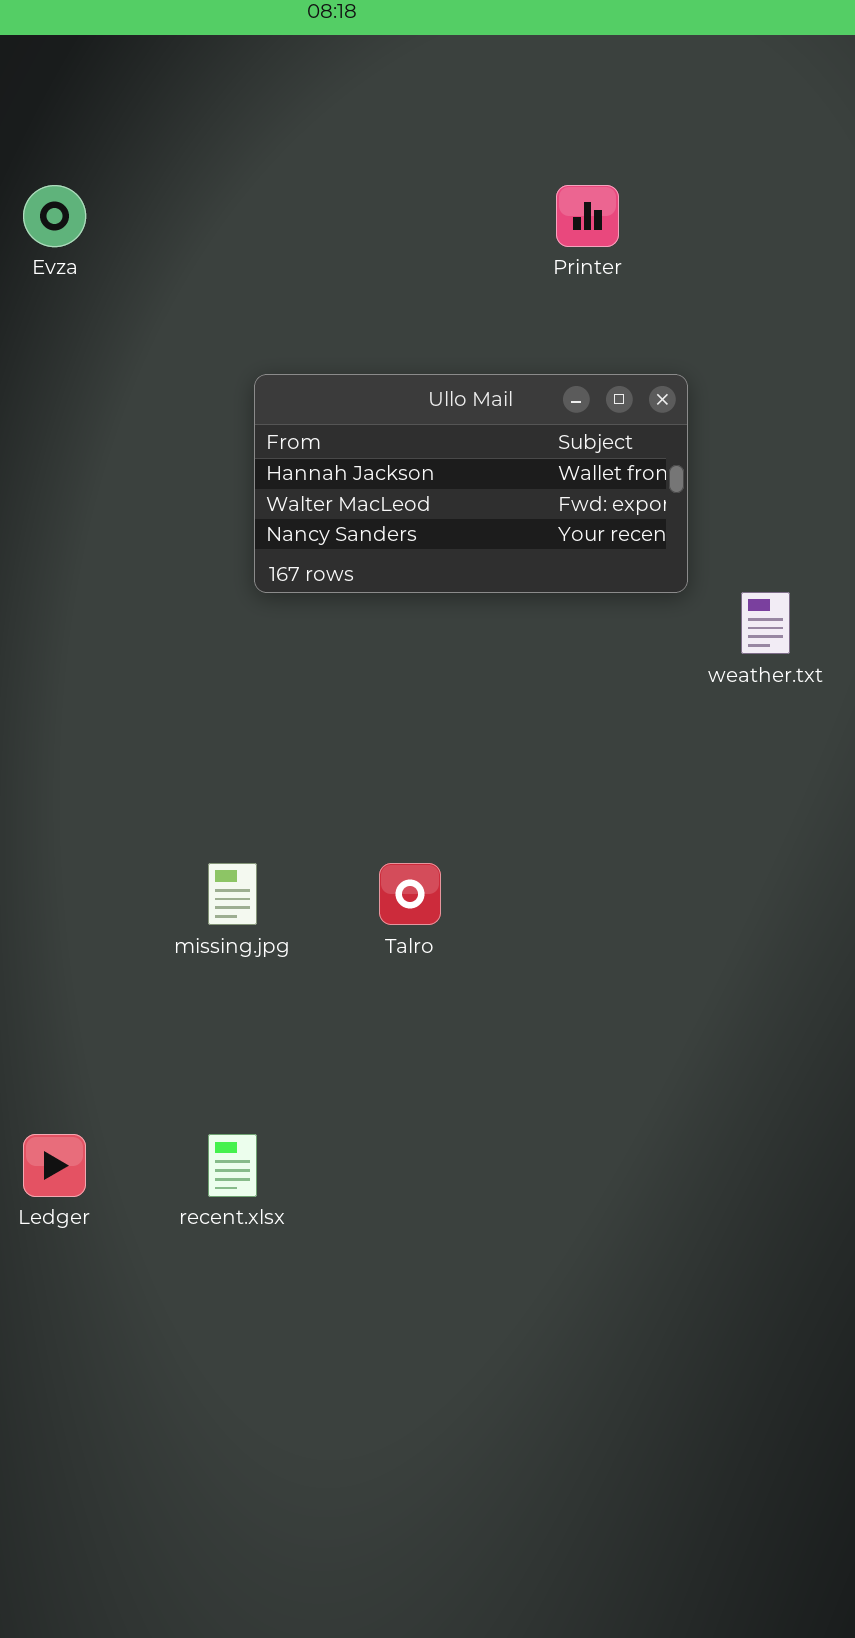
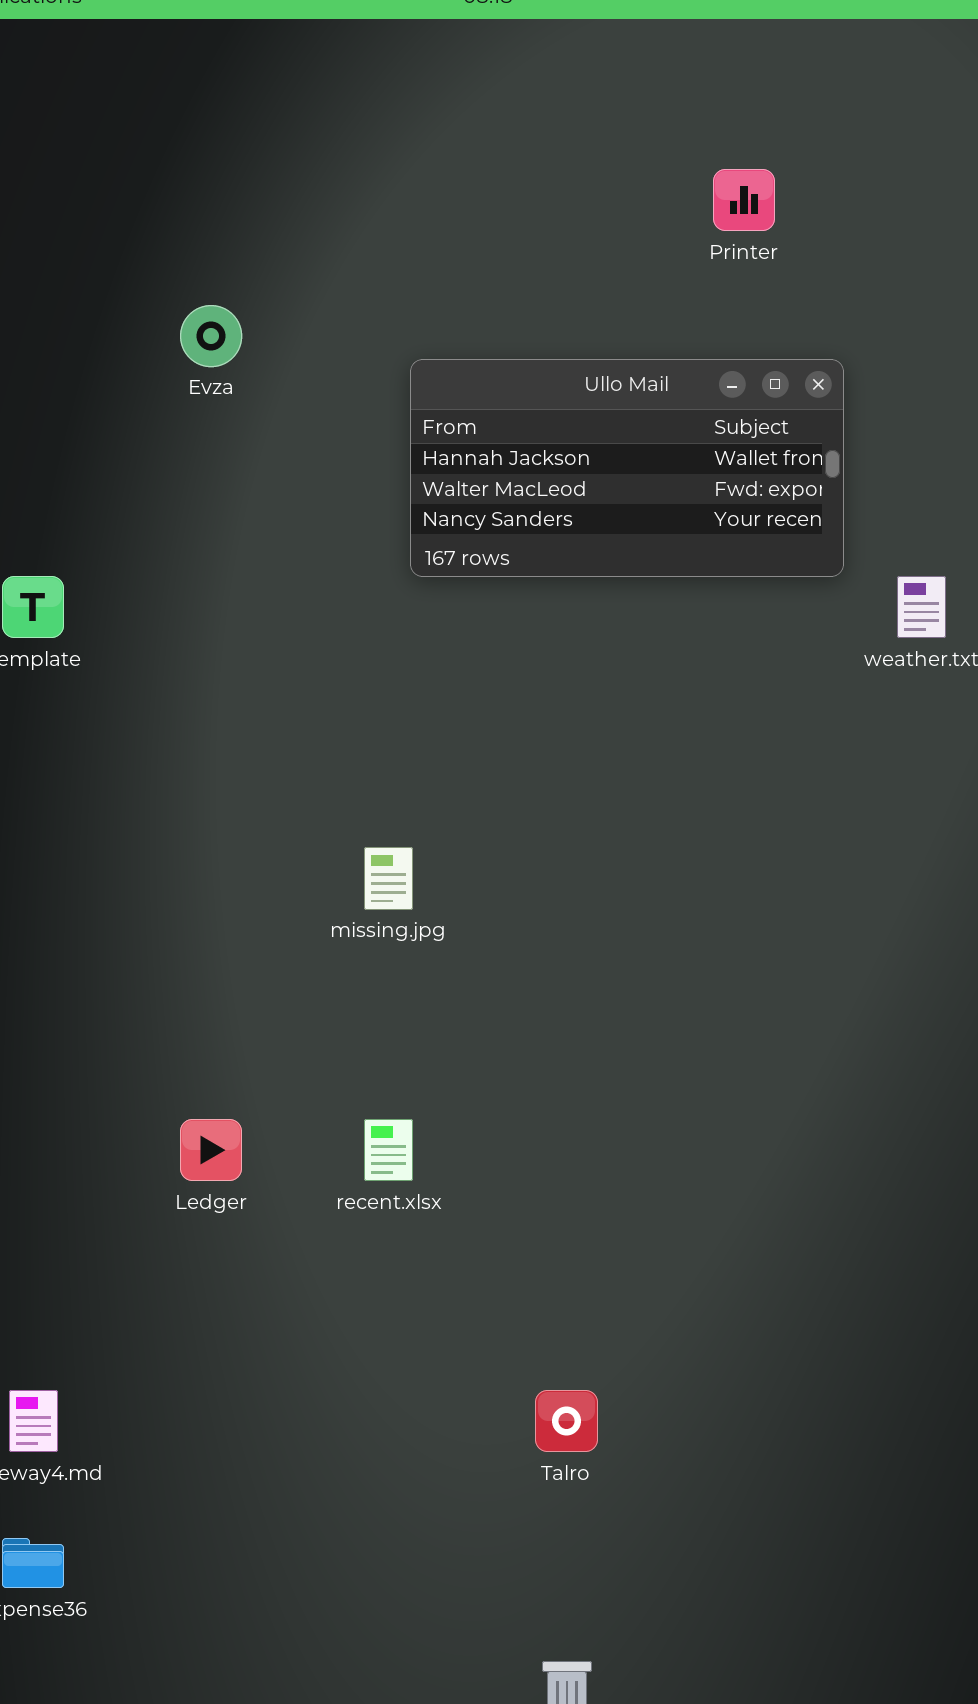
Evza: [23,185,86,247] -> [180,305,242,367], moved
Talro: [379,863,441,925] -> [535,1390,598,1452], moved

